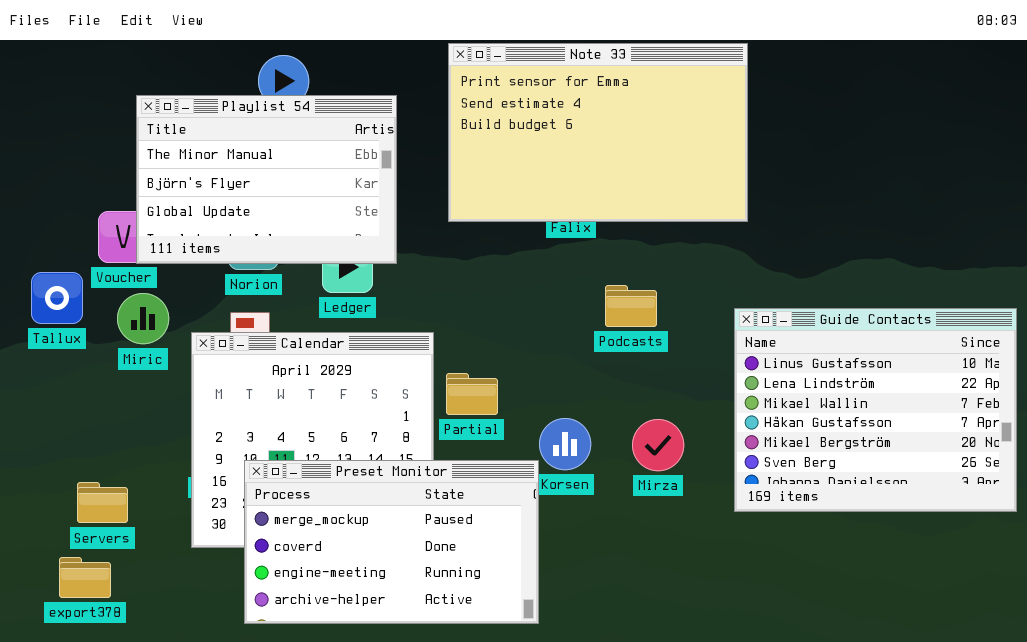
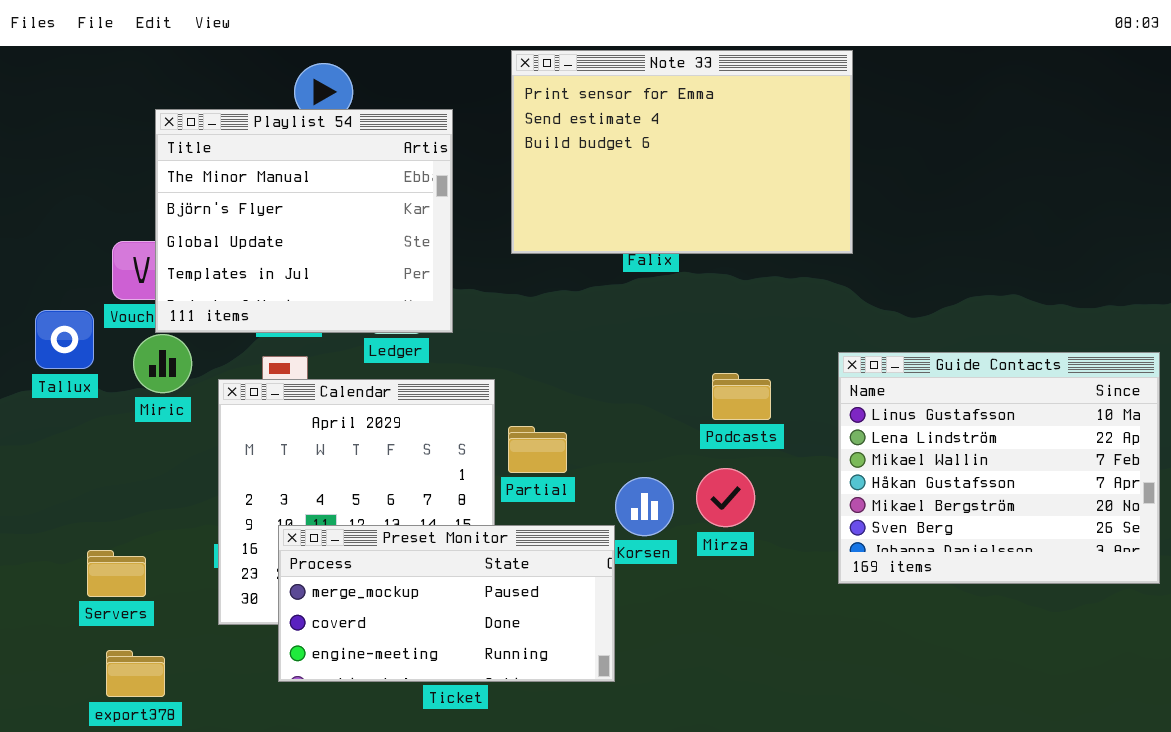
Playlist 54: [136,95,397,264] -> [155,109,453,333], resized
Podcasts: [605,285,657,327] -> [712,373,771,420], moved
Mirza: [632,419,684,471] -> [696,468,755,527], moved
Preset Monitor: [244,460,539,624] -> [278,525,615,682], resized
export378: [59,557,111,598] -> [106,650,165,697], moved

